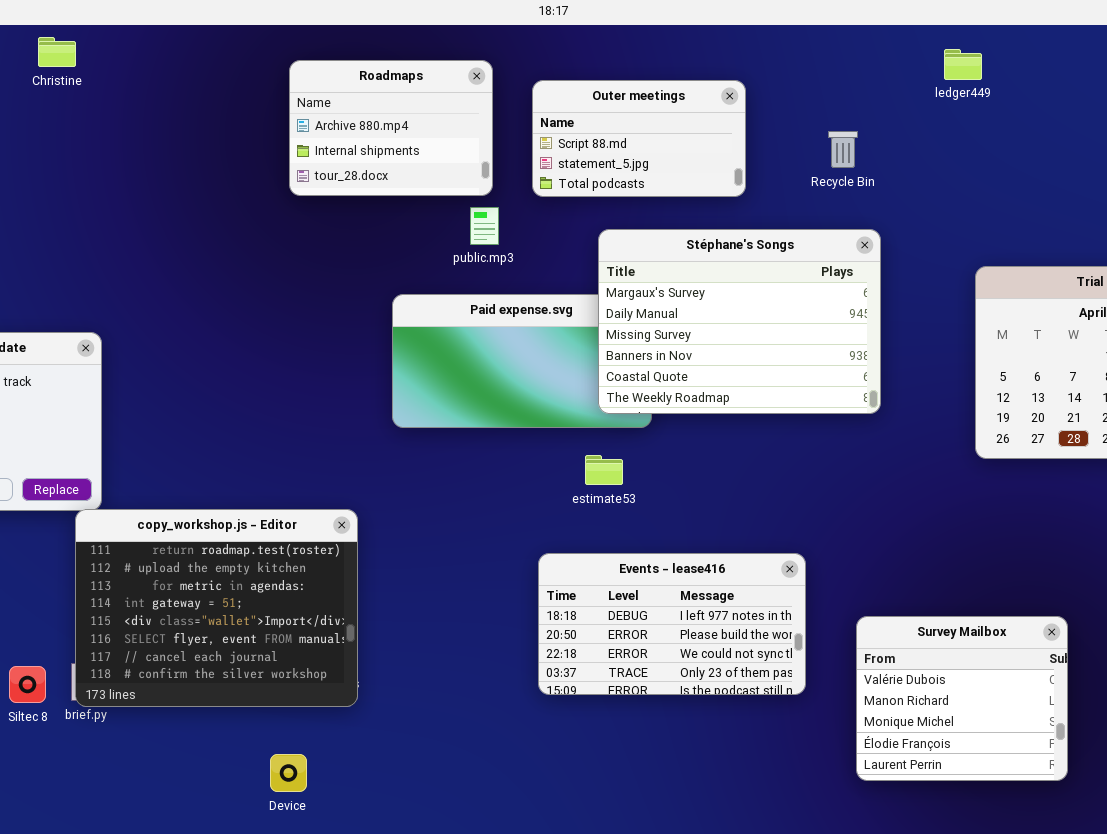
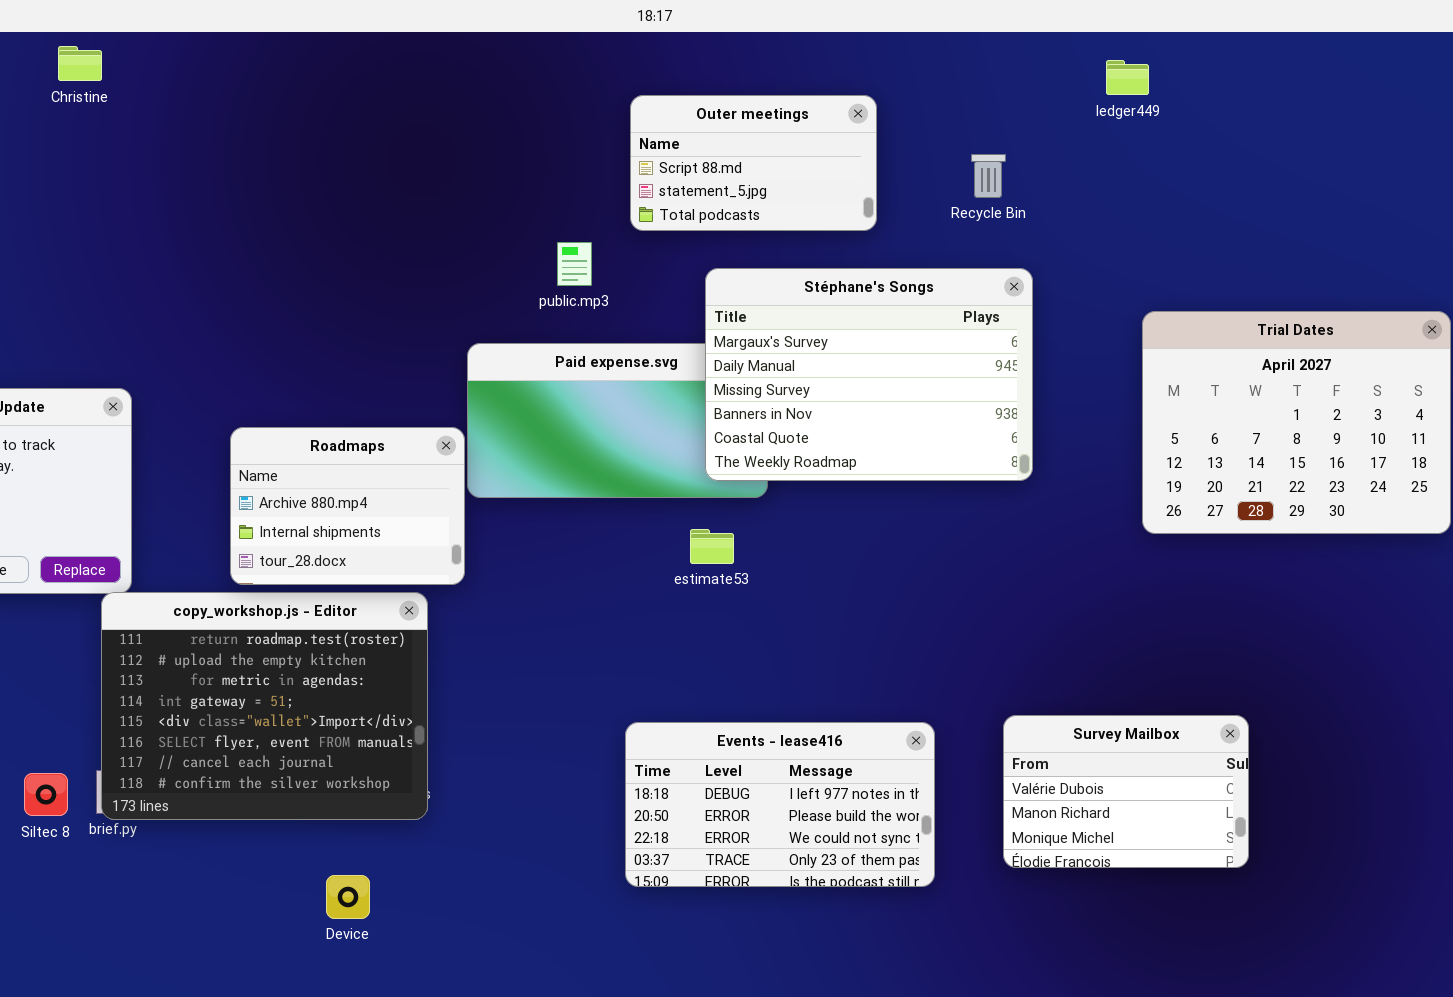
Roadmaps: [289,60,493,196] -> [230,427,465,585], moved
Events - lease416: [538,553,806,695] -> [625,722,935,887], moved
Survey Mailbox: [856,616,1068,781] -> [1003,715,1249,868], resized

